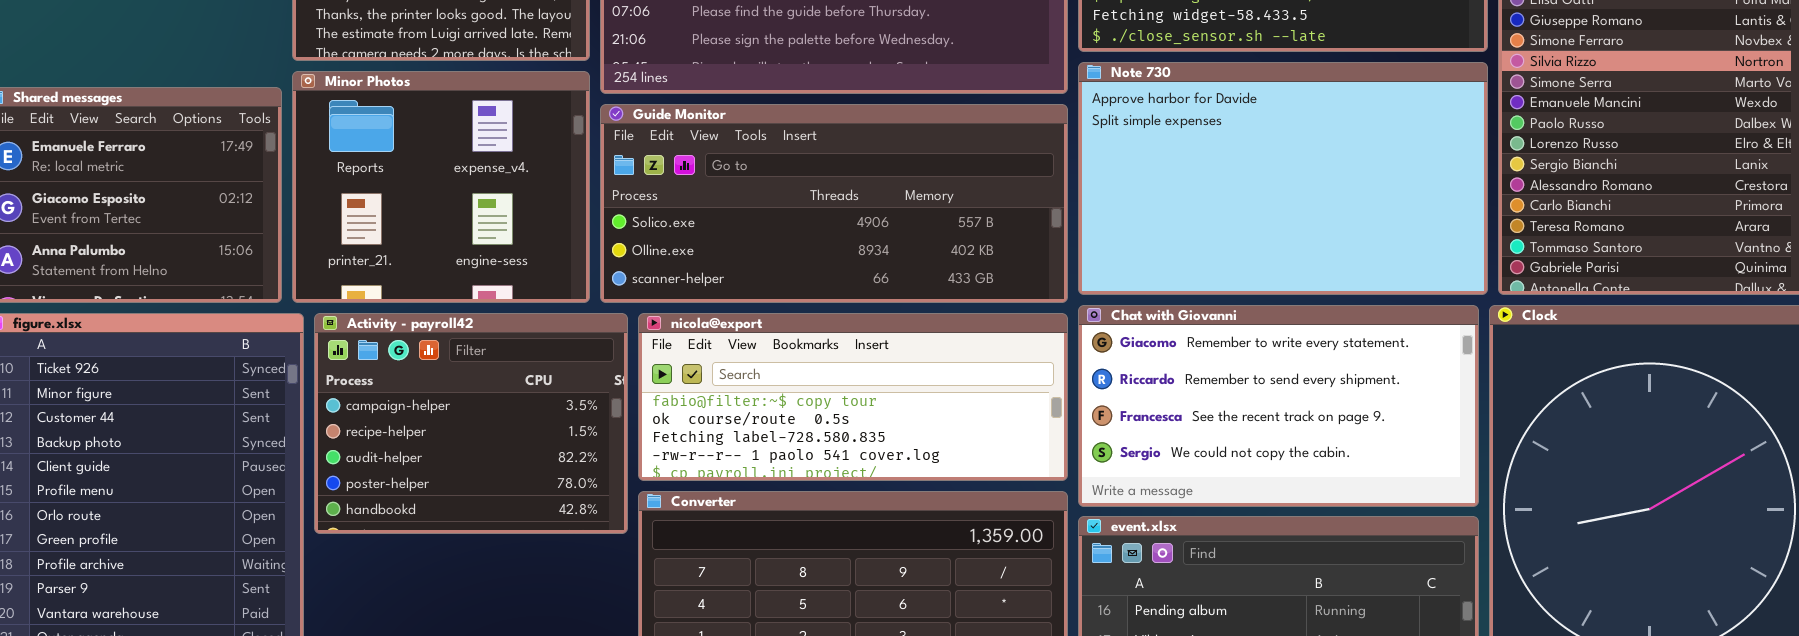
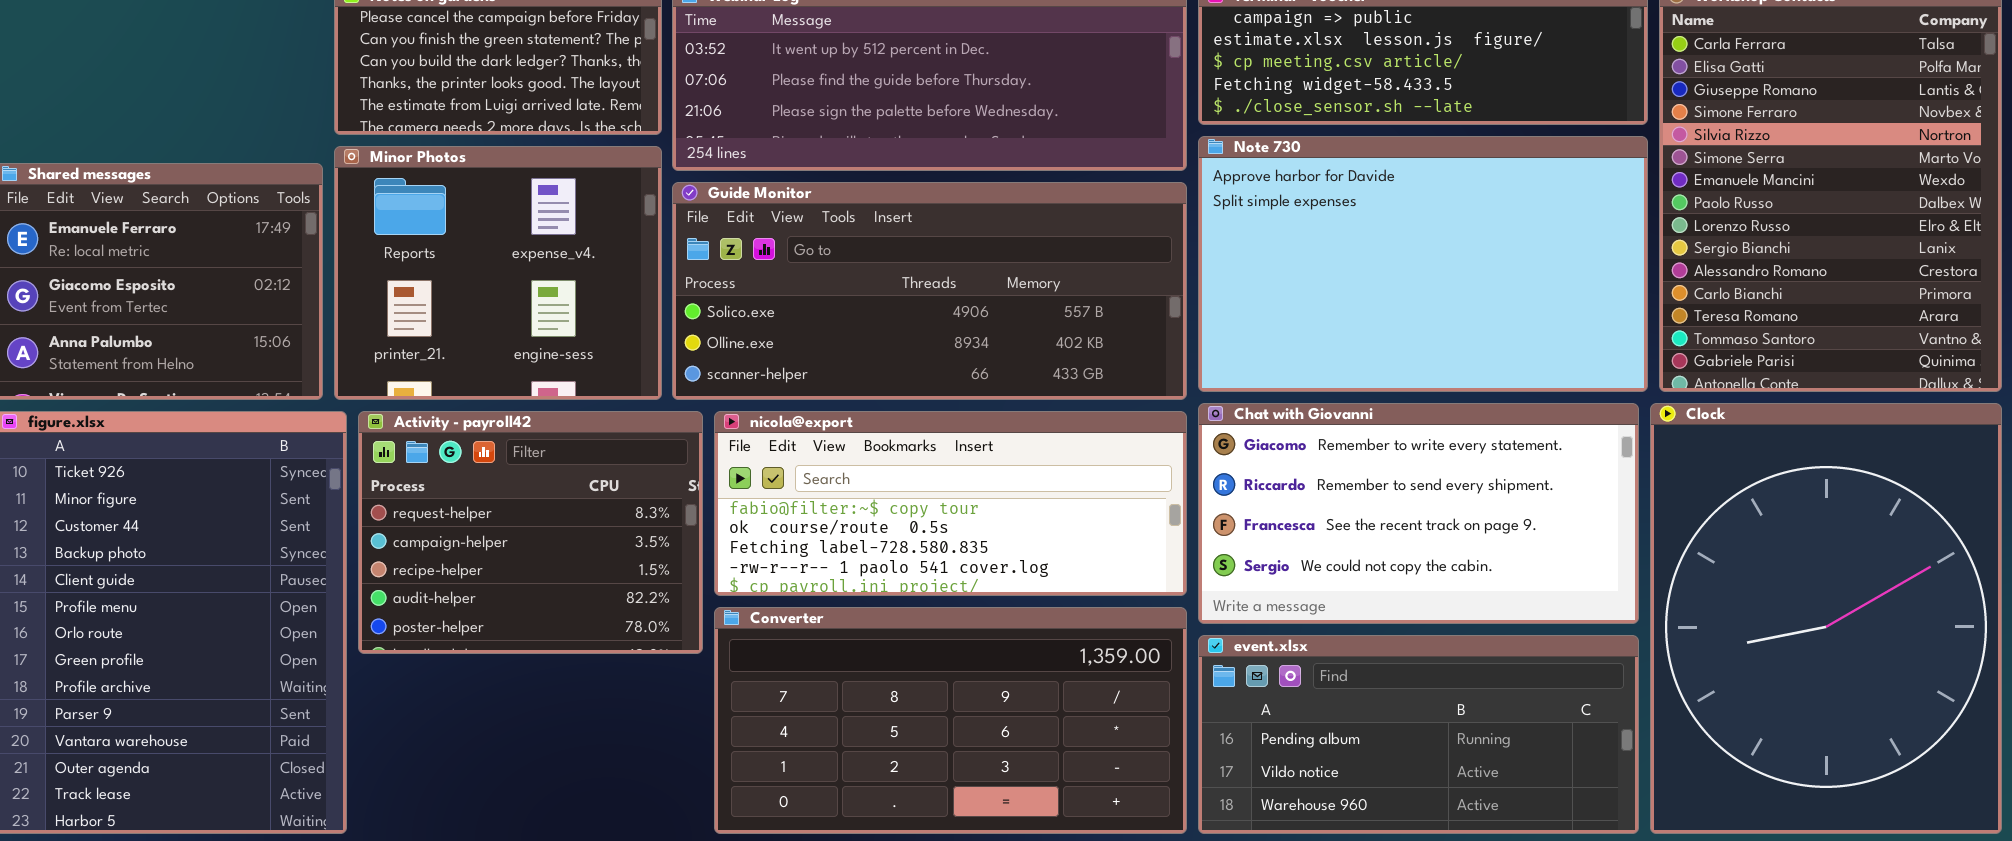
Activity - payroll42: [314,313,628,534] -> [358,411,703,654], scrolled up 1 row

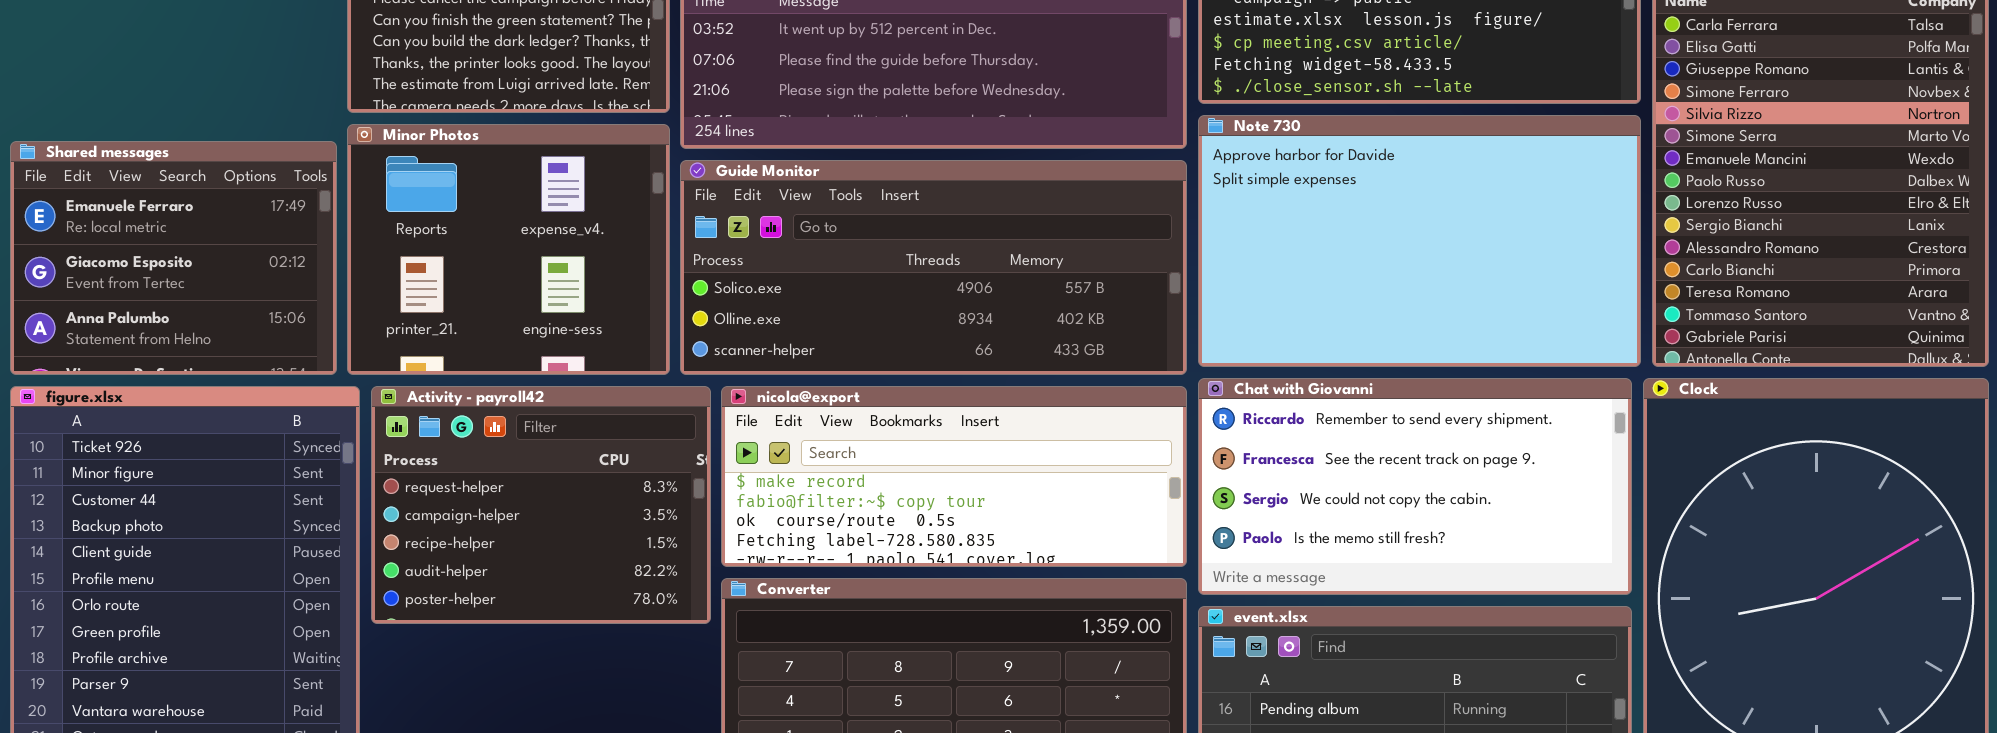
Chat with Giovanni: [1198,403,1639,624] -> [1198,378,1632,595], scrolled down 1 row
nicola@export: [714,411,1187,596] -> [721,386,1187,567], scrolled up 1 row

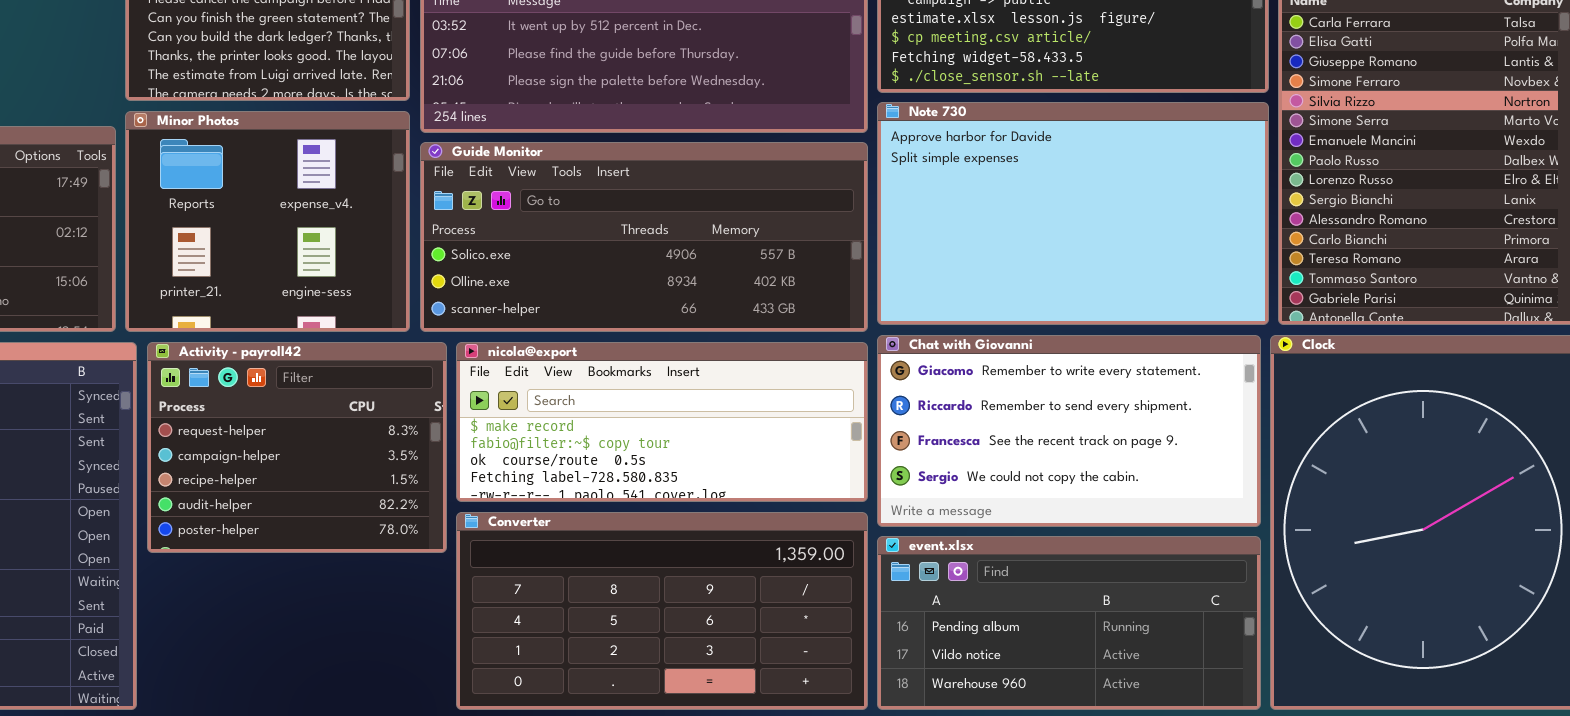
Chat with Giovanni: [1198,378,1632,595] -> [877,335,1261,527], scrolled up 1 row

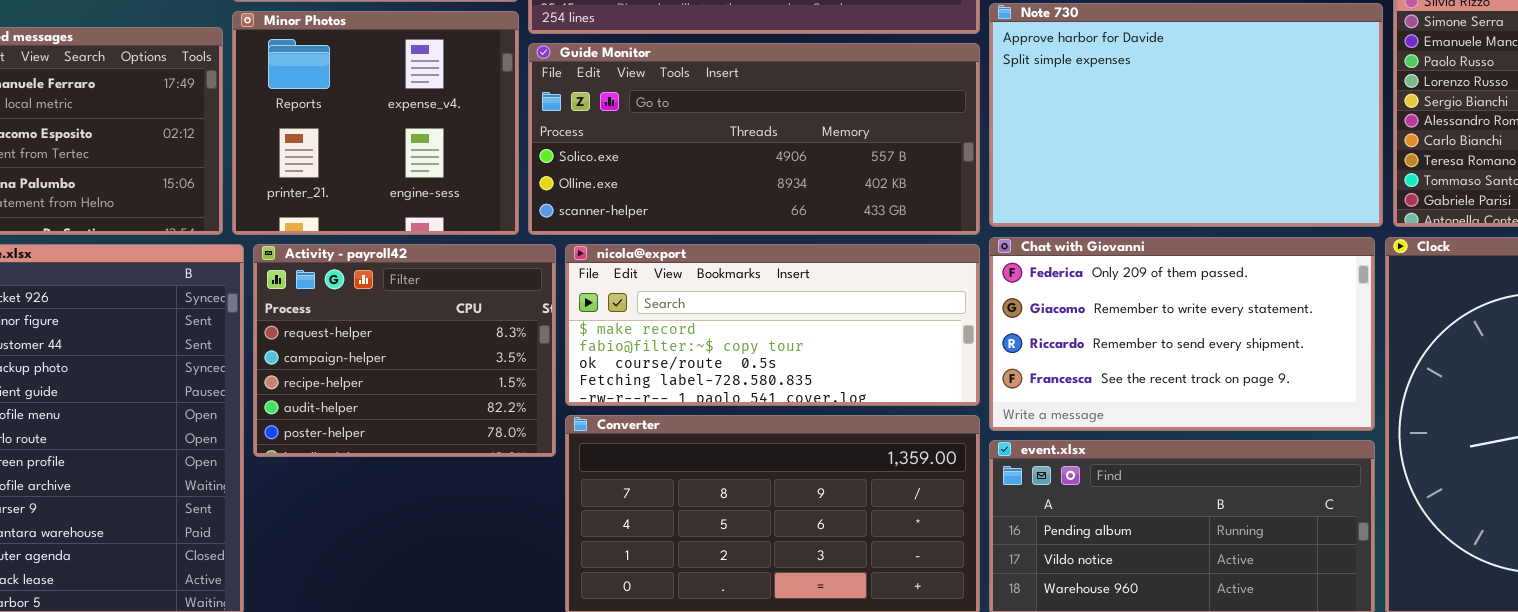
Chat with Giovanni: [877,335,1261,527] -> [989,237,1375,431], scrolled up 1 row

